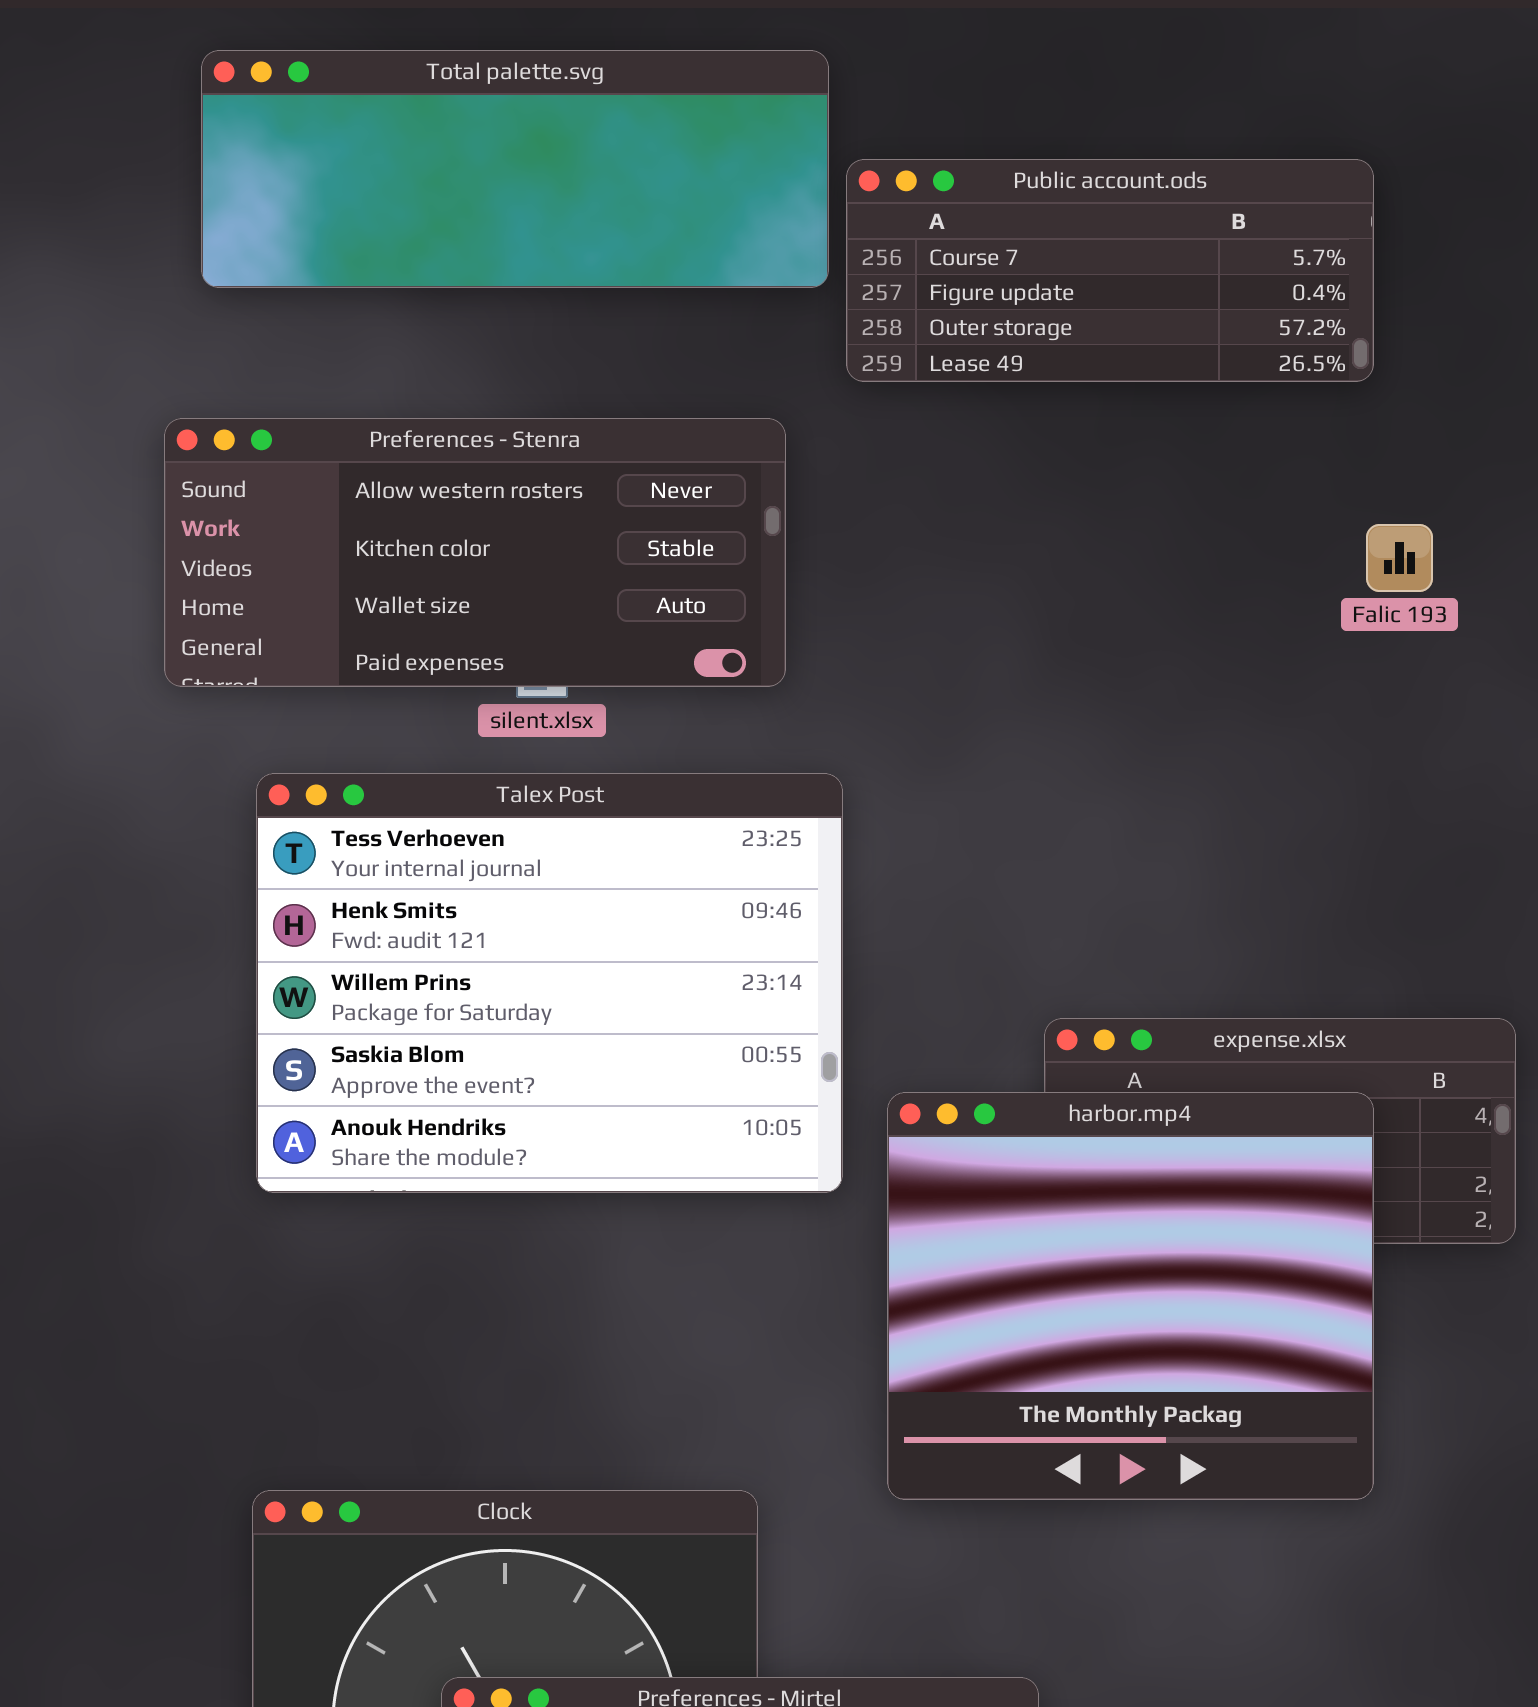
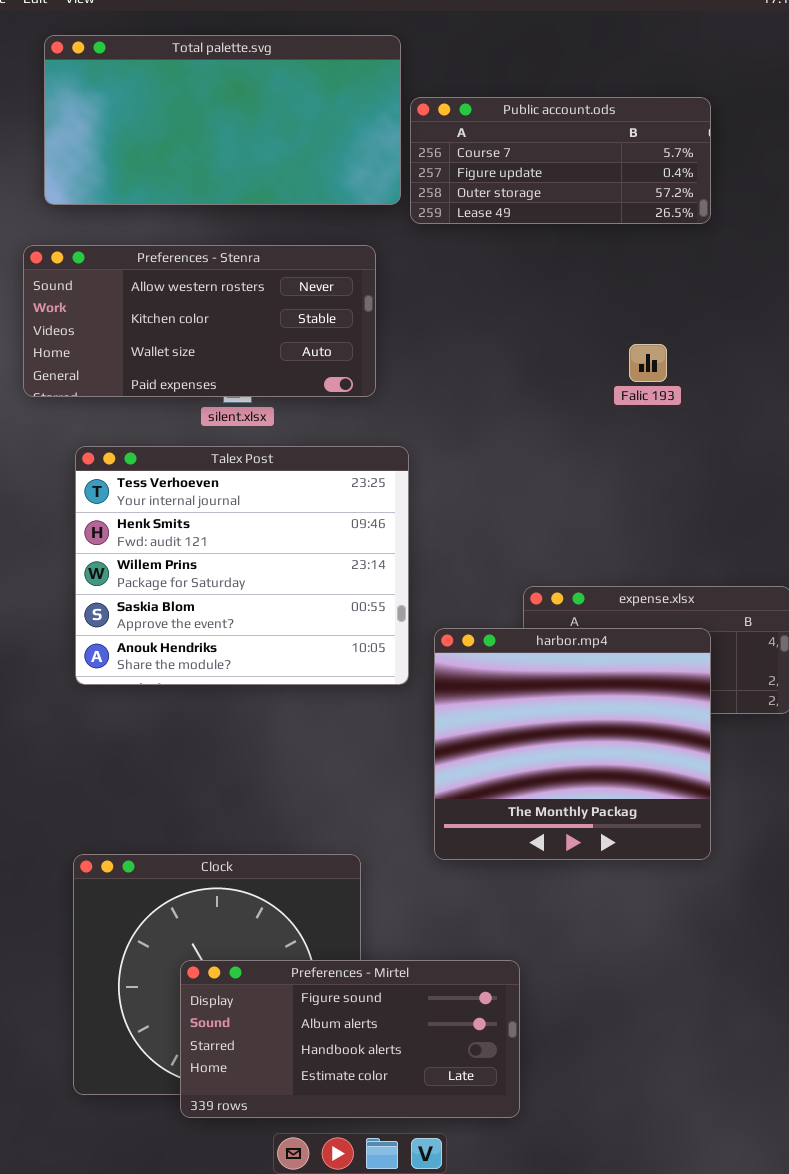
Total palette.svg: [201,50,829,288] -> [44,35,401,205], resized
Falic 193: [1366,524,1433,592] -> [629,344,667,382], moved

